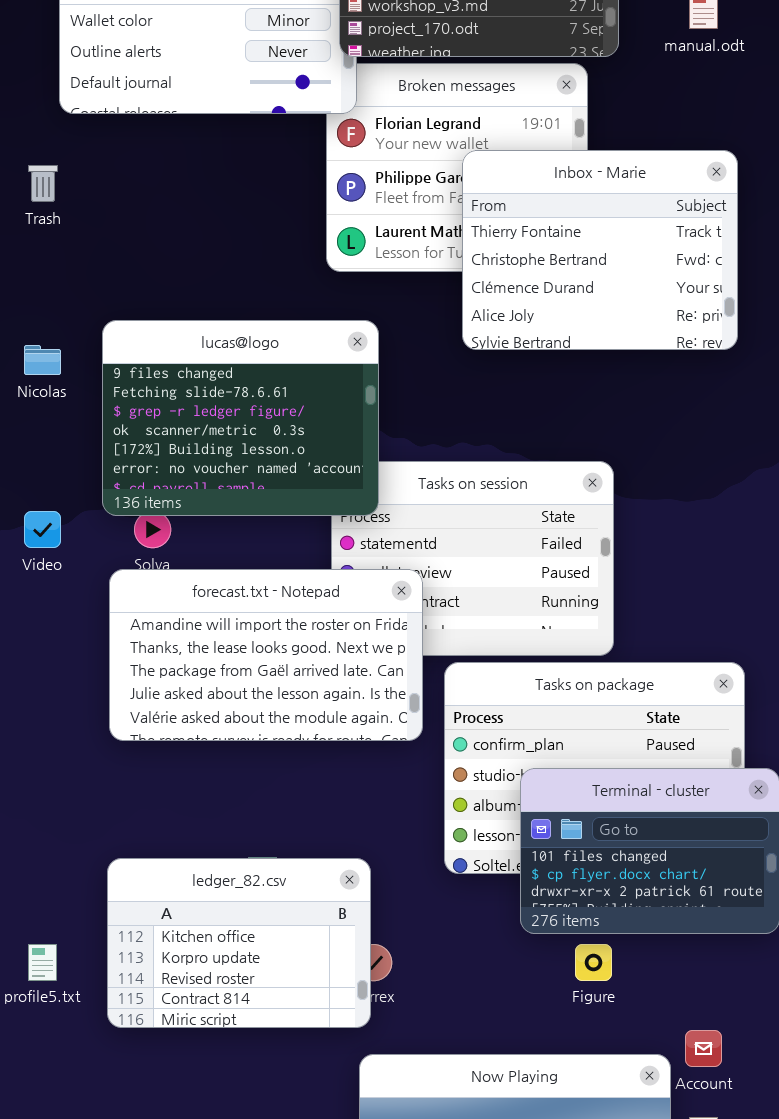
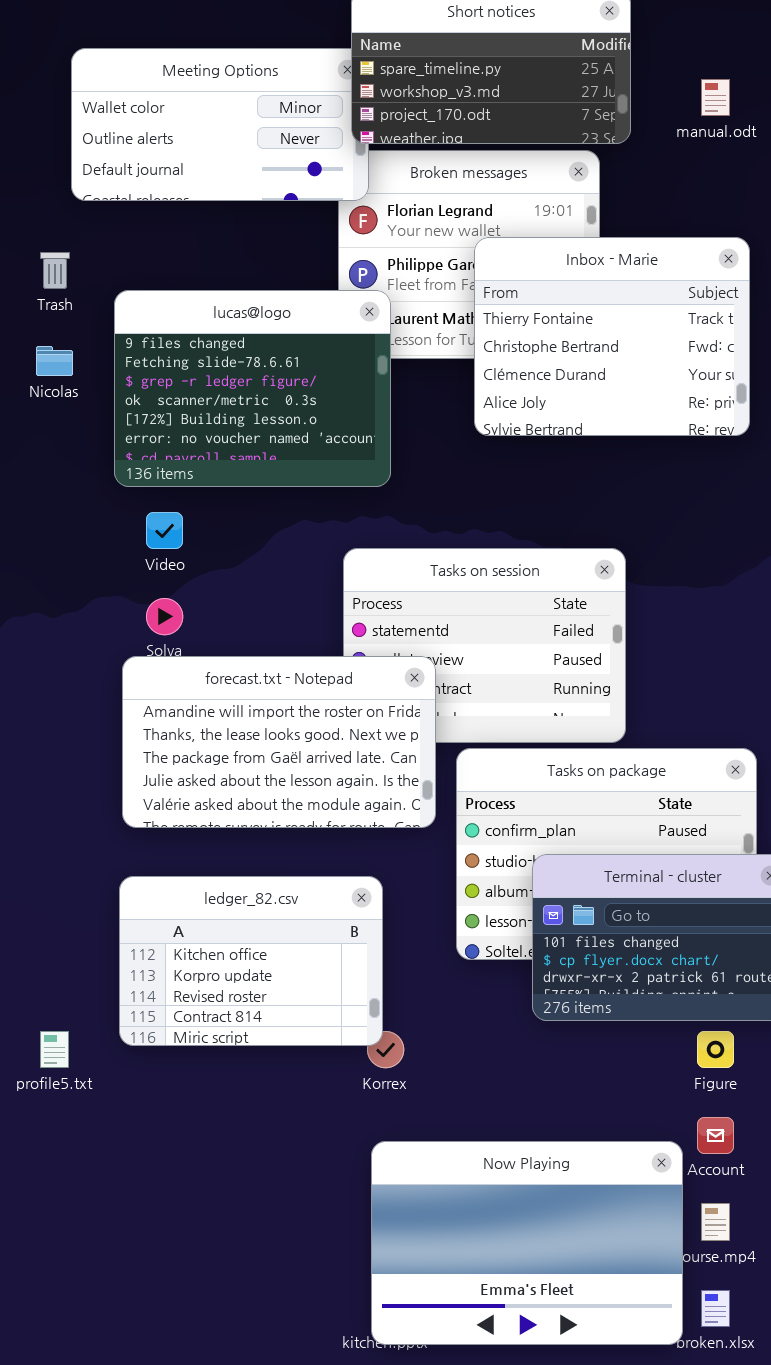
lucas@logo: [102,320,379,516] -> [114,290,391,487], moved
Nicolas: [24,345,61,375] -> [36,346,73,376], moved
Video: [24,511,61,548] -> [146,512,183,549], moved
ledger_82.csv: [107,858,371,1028] -> [119,876,383,1046], moved
Figure: [575,944,612,981] -> [697,1031,734,1068], moved

